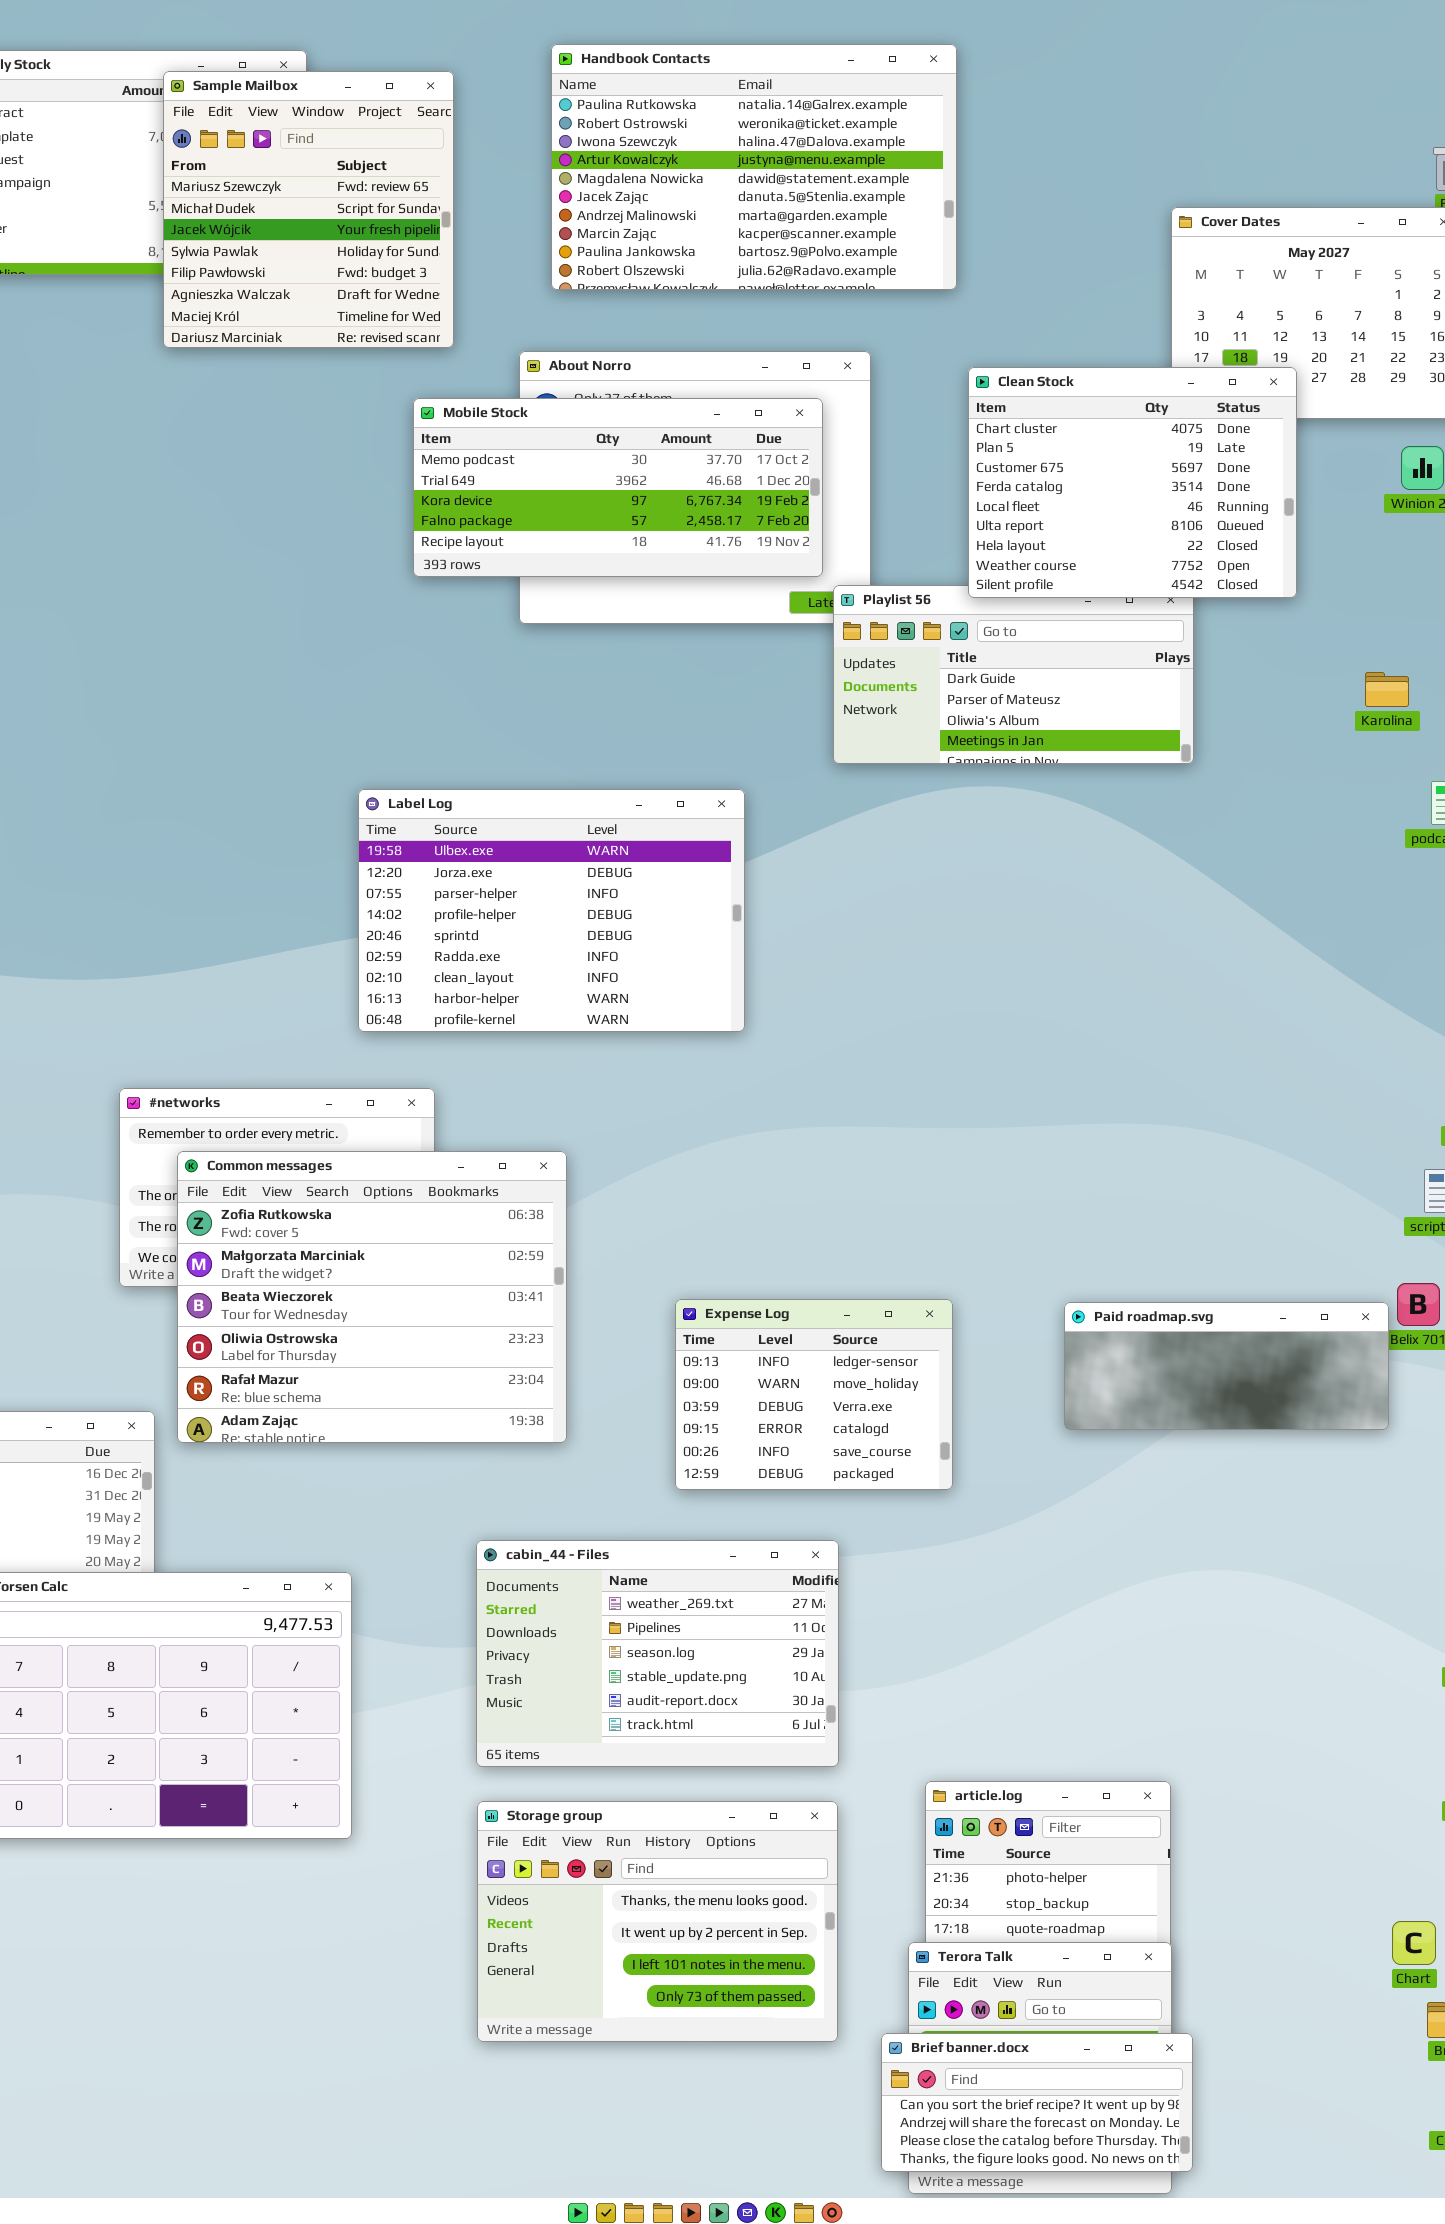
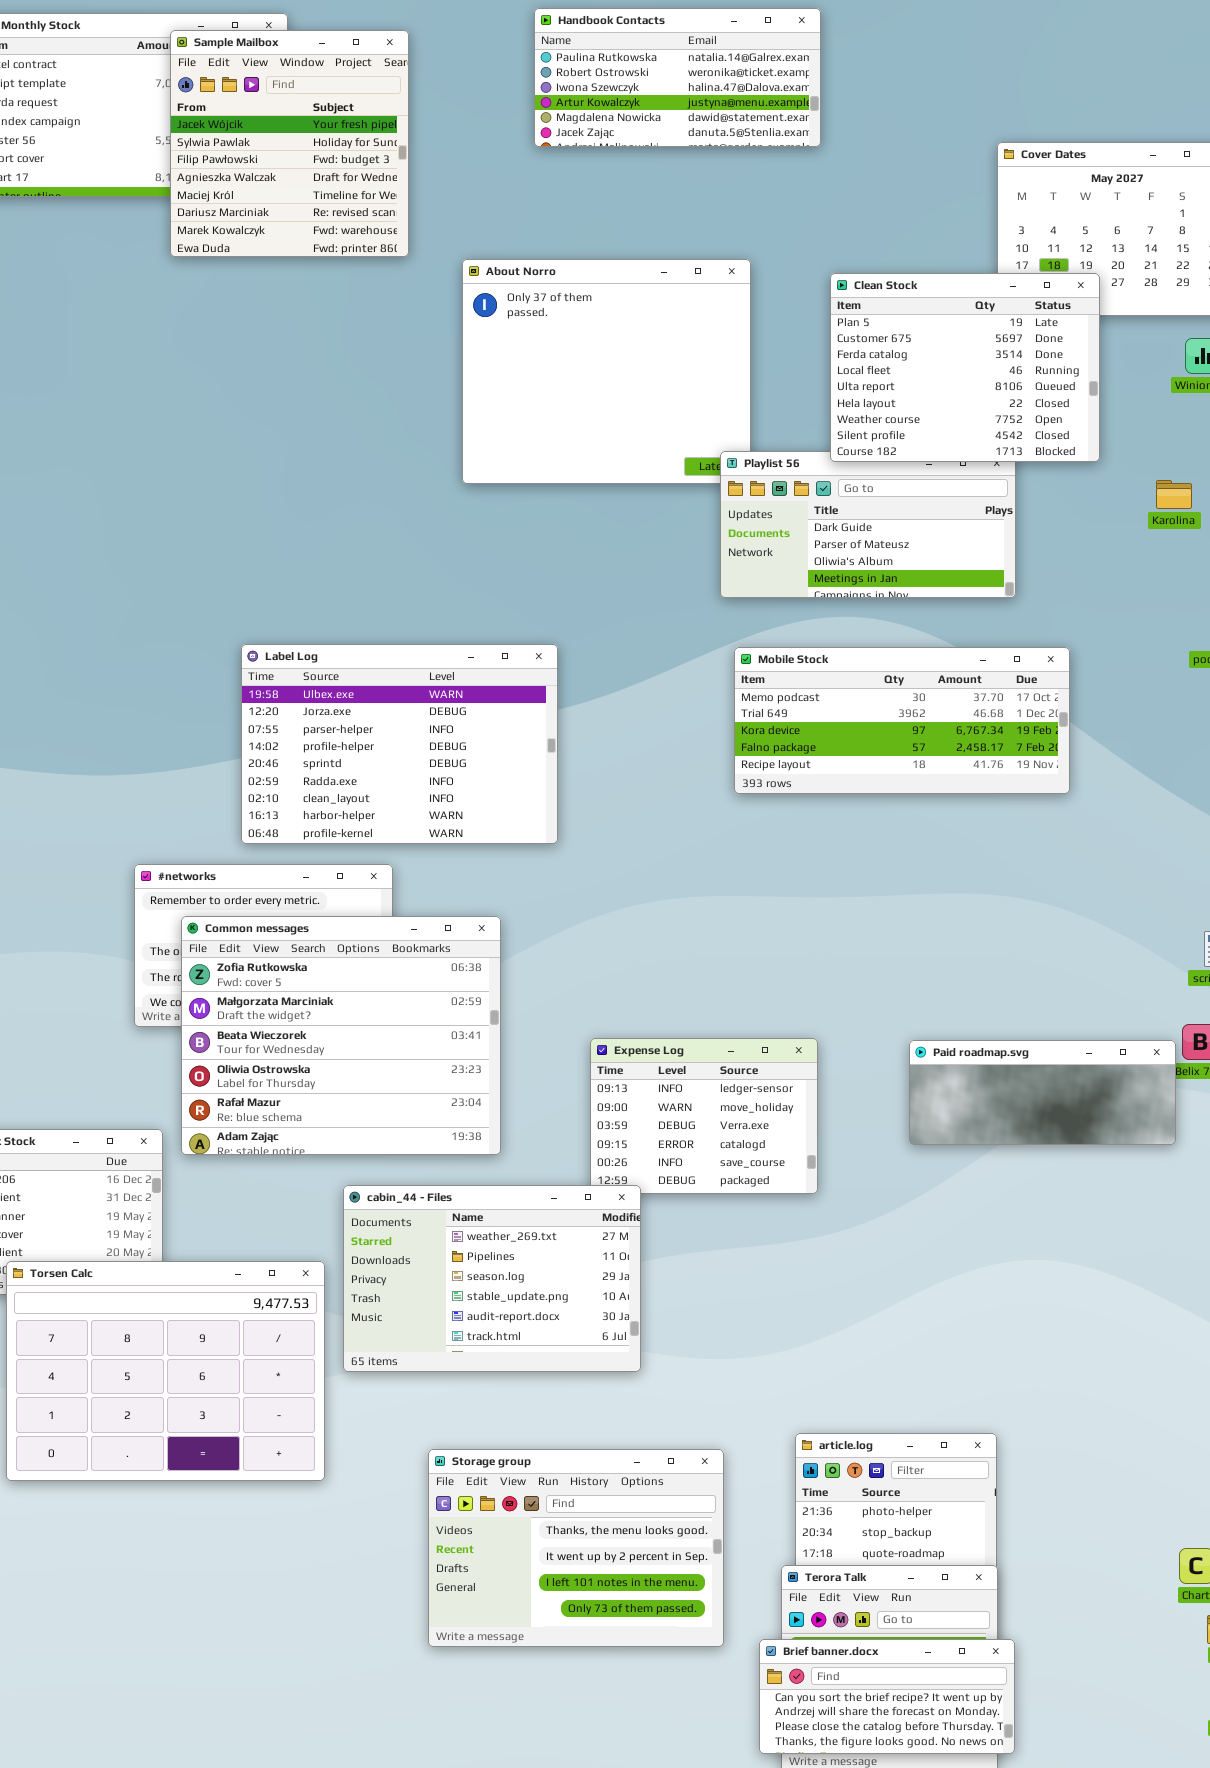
Handbook Contacts: [551,44,957,290] -> [534,8,821,147], resized
Sample Mailbox: [163,71,454,348] -> [170,30,409,257], scrolled down 2 rows
Clean Stock: [968,367,1297,598] -> [830,273,1100,462], scrolled down 1 row
Mobile Stock: [413,398,823,577] -> [734,647,1070,794], moved
Karolina: [1365,672,1409,707] -> [1156,480,1192,509], moved
Label Log: [358,789,745,1032] -> [241,644,558,844], moved
cabin_44 - Files: [476,1540,839,1767] -> [343,1185,641,1372], moved

